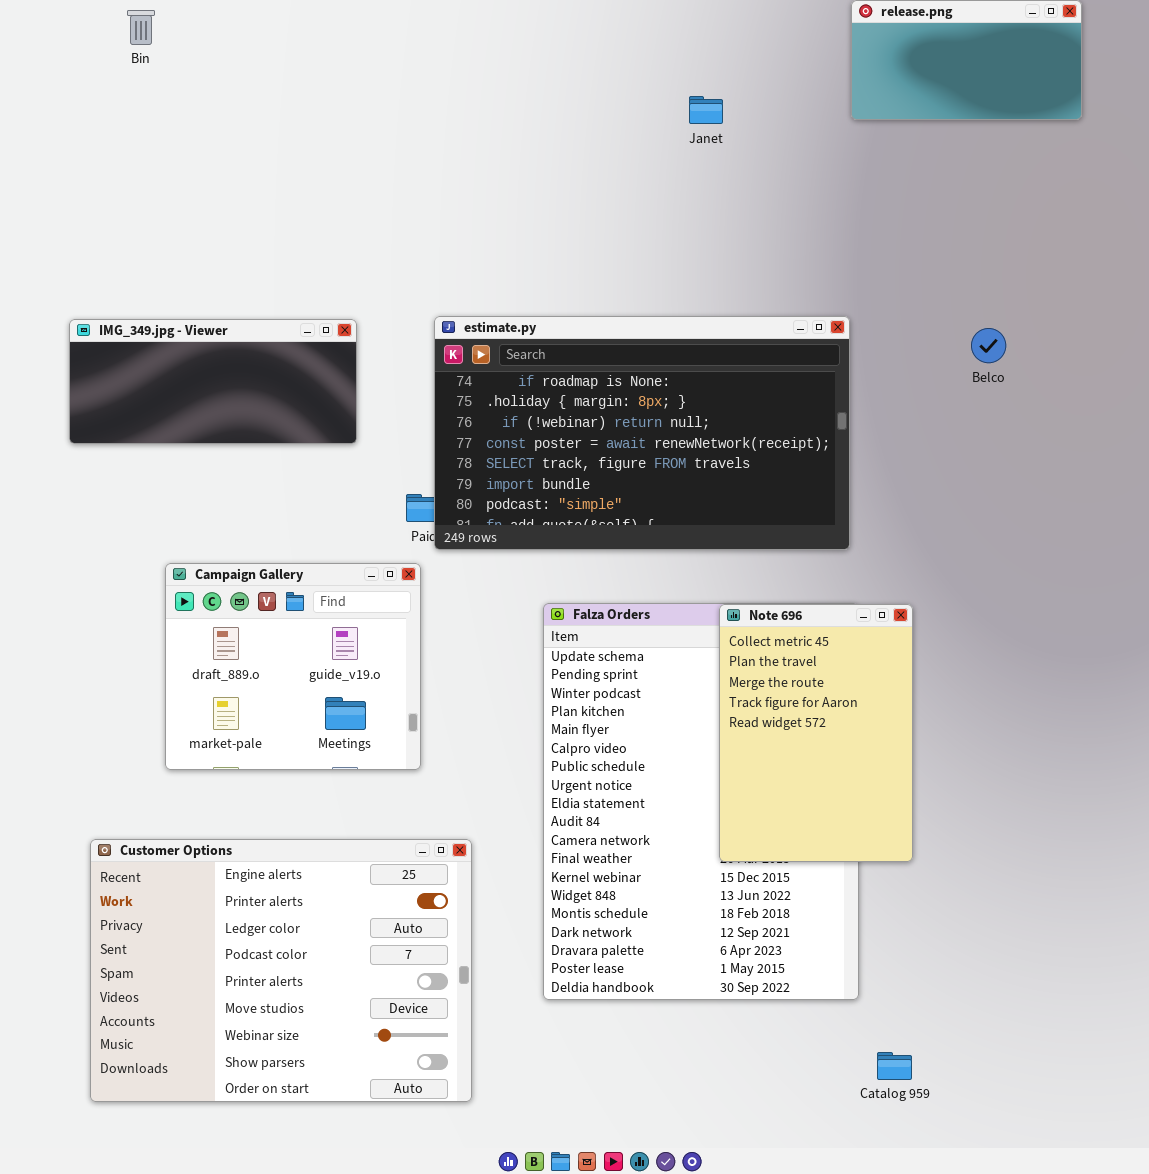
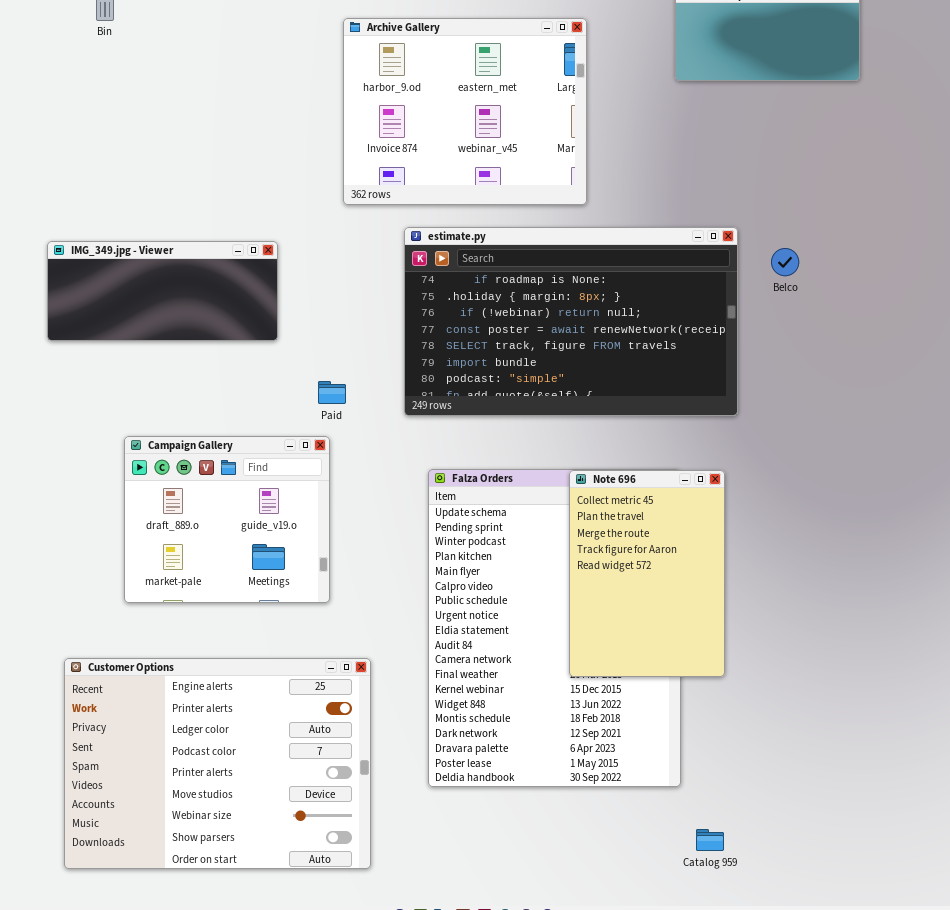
Archive Gallery: none -> [343,18,587,205], opened
estimate.py: [434,316,850,550] -> [404,227,738,416], moved

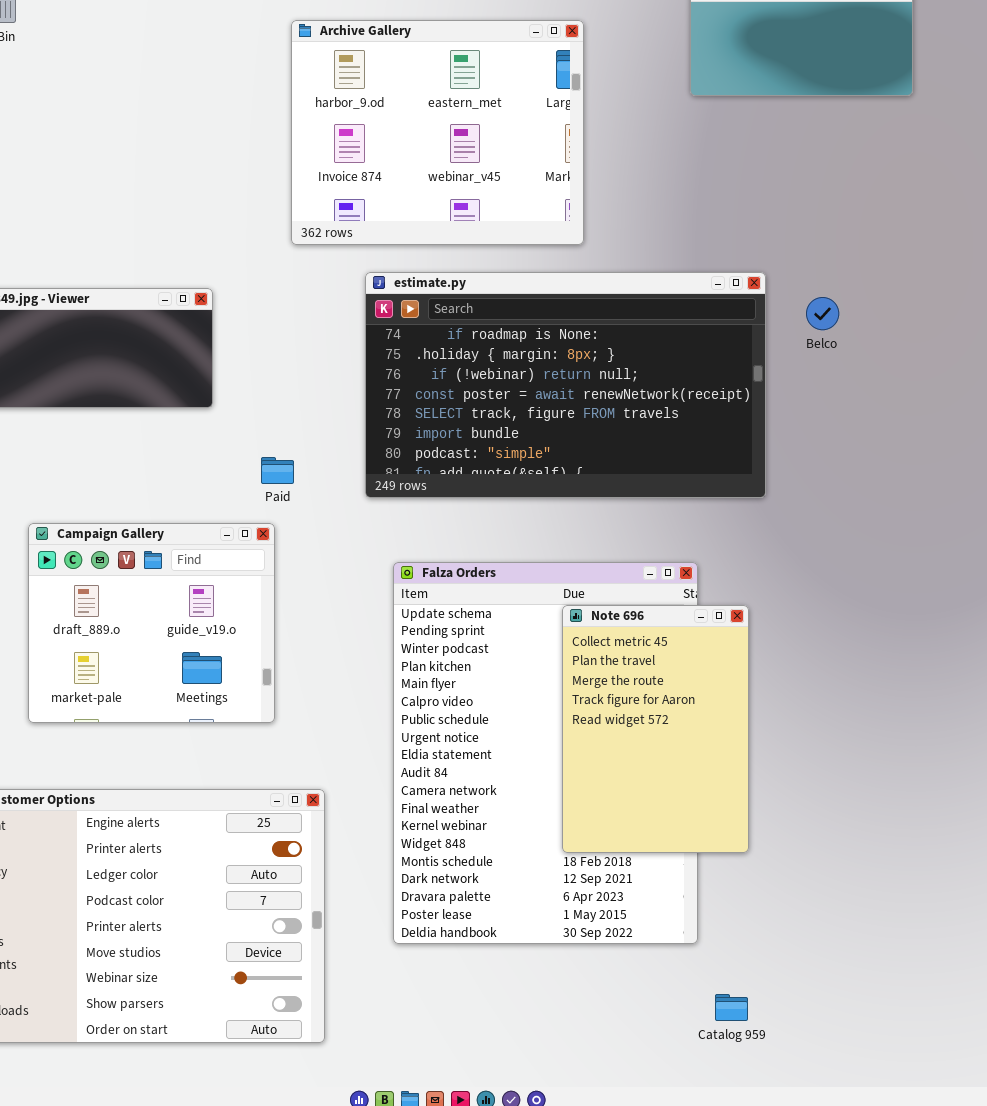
Note 696: [569,470,725,677] -> [562,605,749,853], moved

